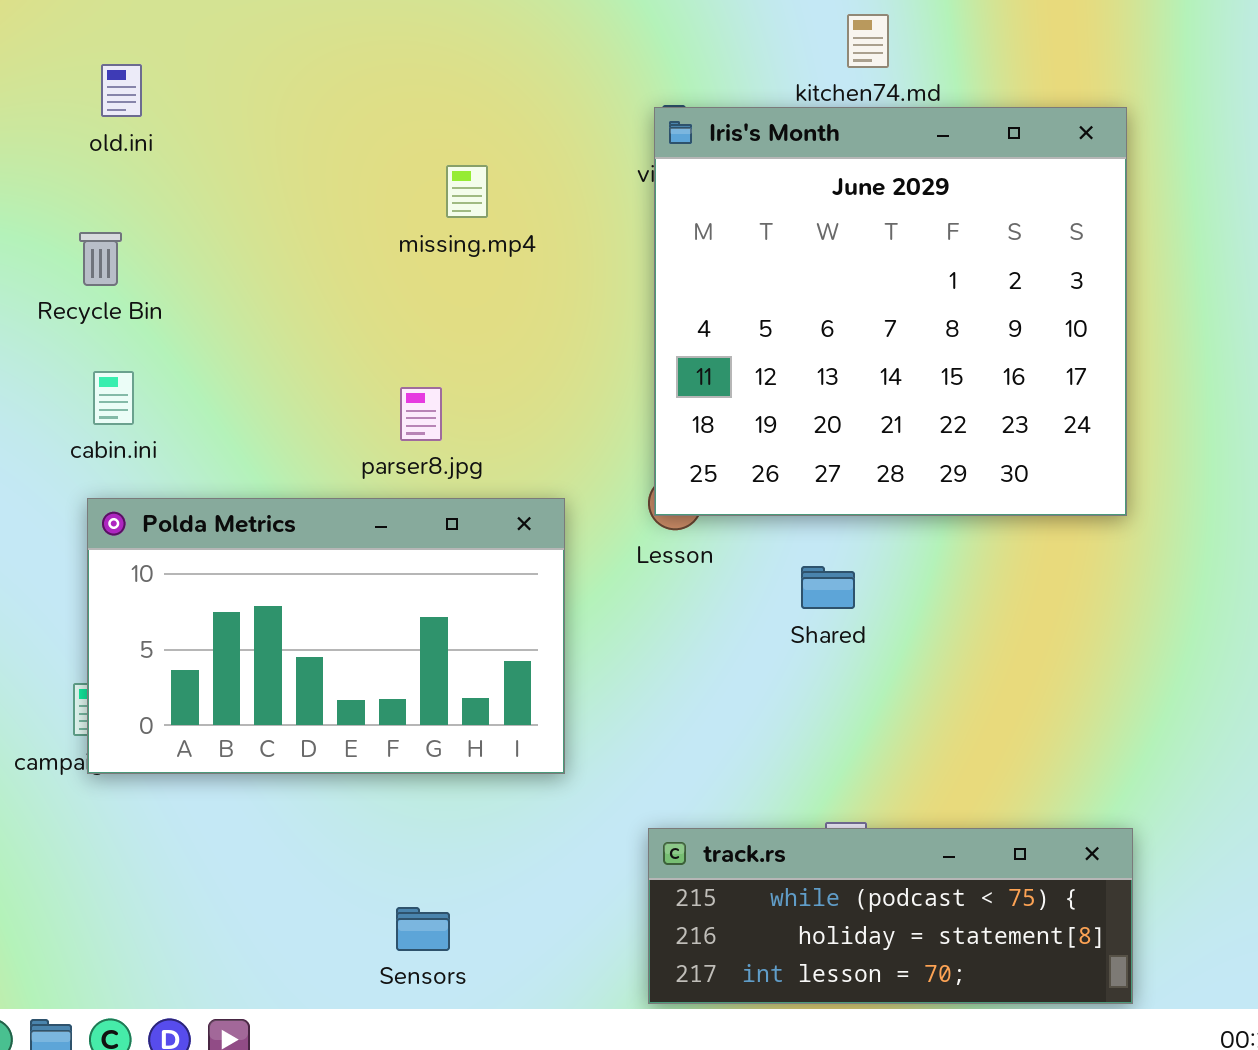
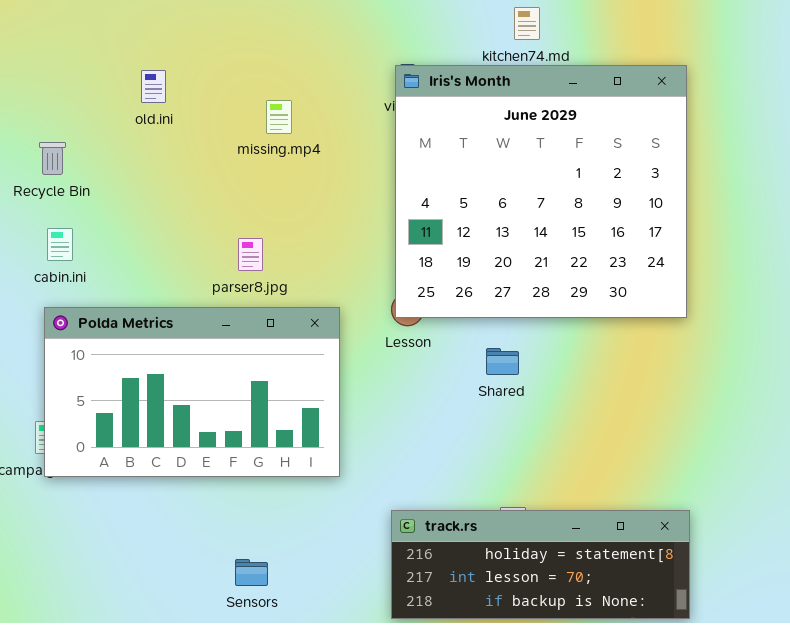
old.ini: [101,64,142,117] -> [141,70,166,103], moved
track.rs: [648,828,1133,1004] -> [391,510,690,619], scrolled down 1 row

